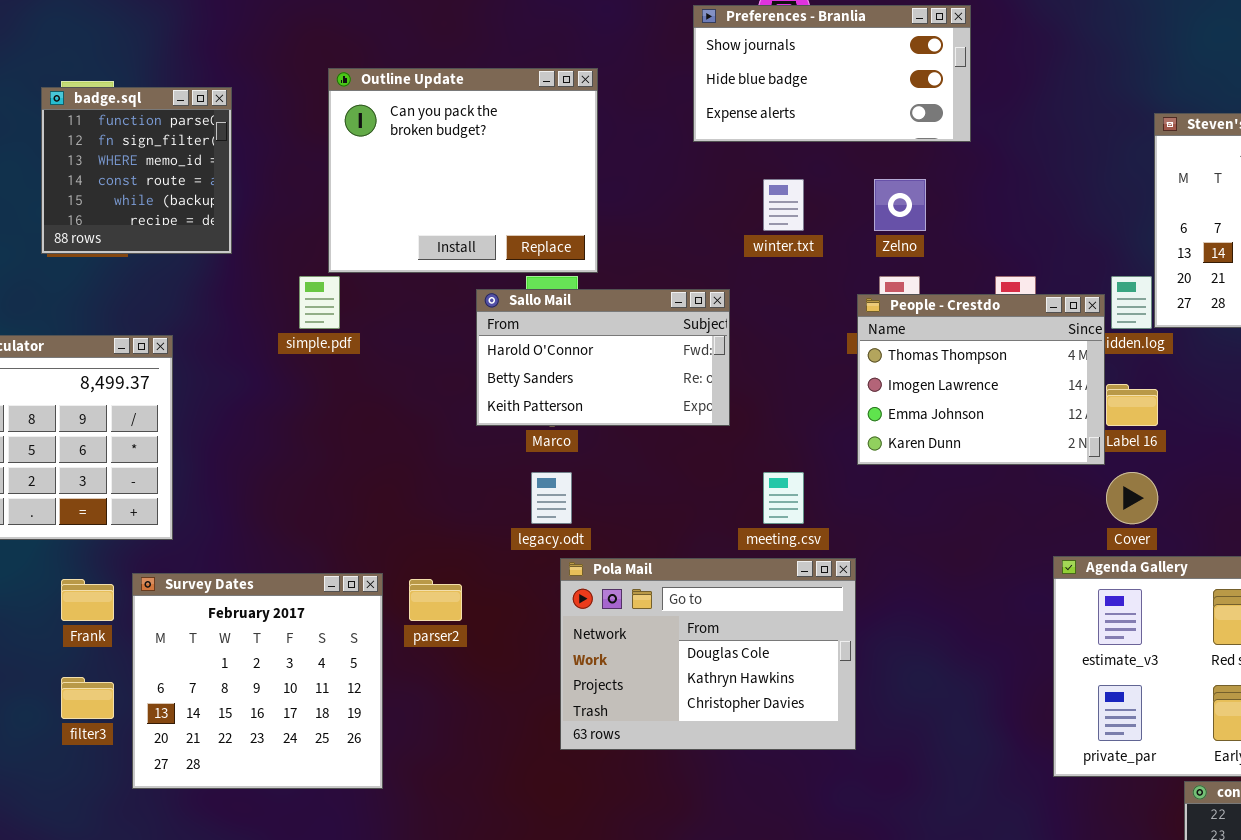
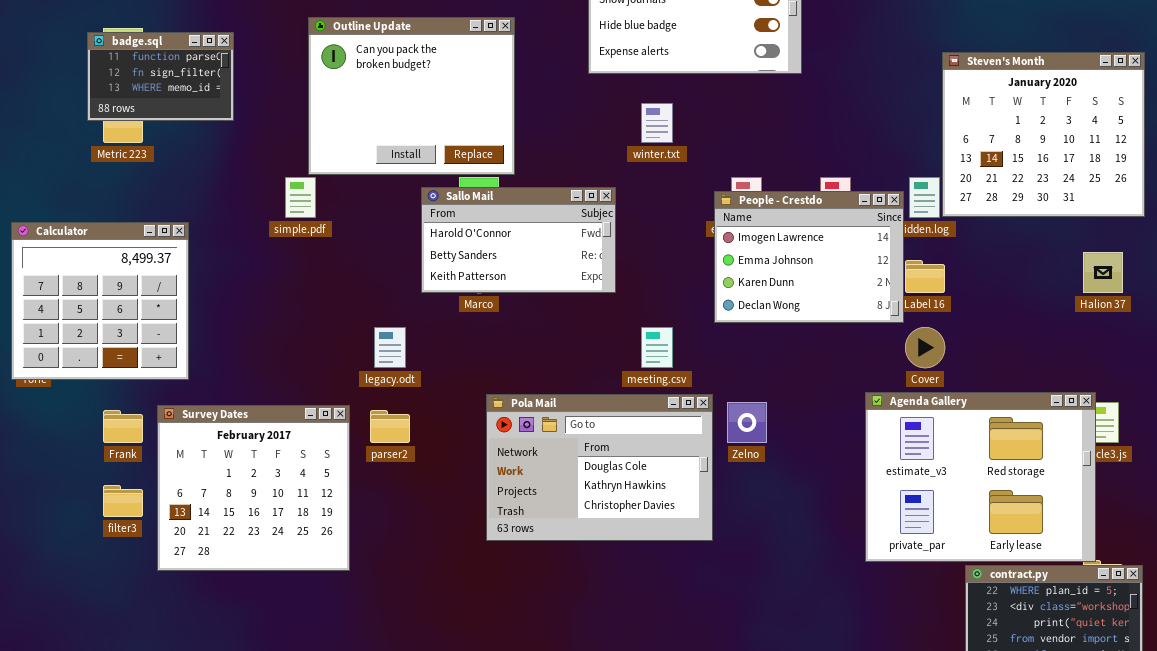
badge.sql: [41,87,232,254] -> [87,32,234,121], resized
Zelno: [874,179,926,231] -> [727,402,767,443], moved
People - Crestdo: [857,294,1105,465] -> [714,191,904,323], scrolled down 1 row
legacy.odt: [531,472,572,524] -> [374,327,406,368], moved

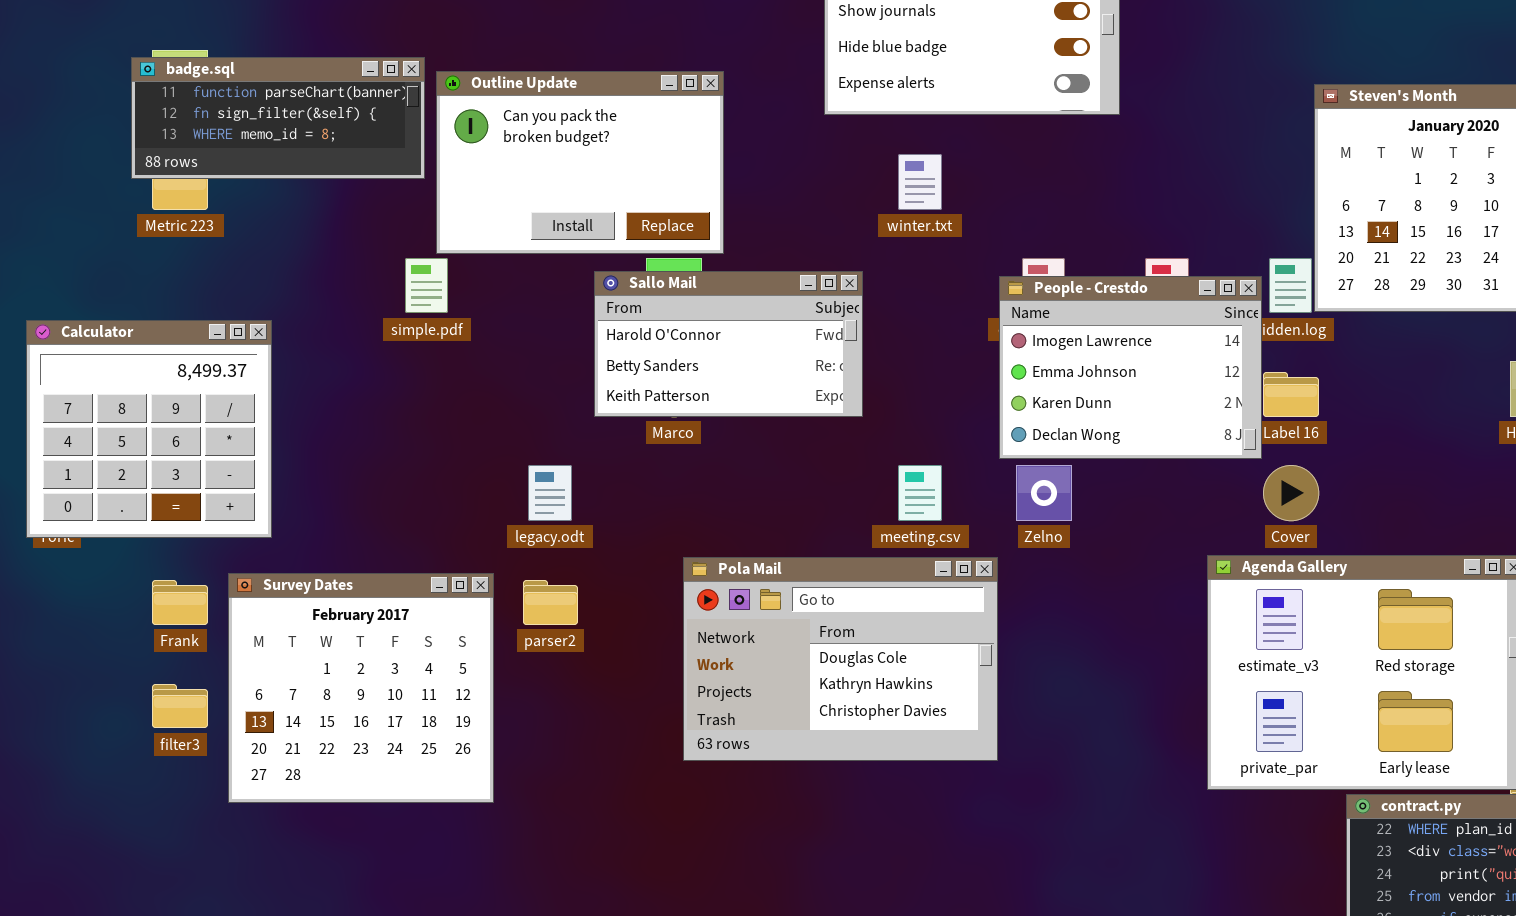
Outline Update: [308,17,515,175] -> [436,71,724,254], resized
badge.sql: [87,32,234,121] -> [131,57,425,179], resized
Zelno: [727,402,767,443] -> [1016,465,1072,521], moved

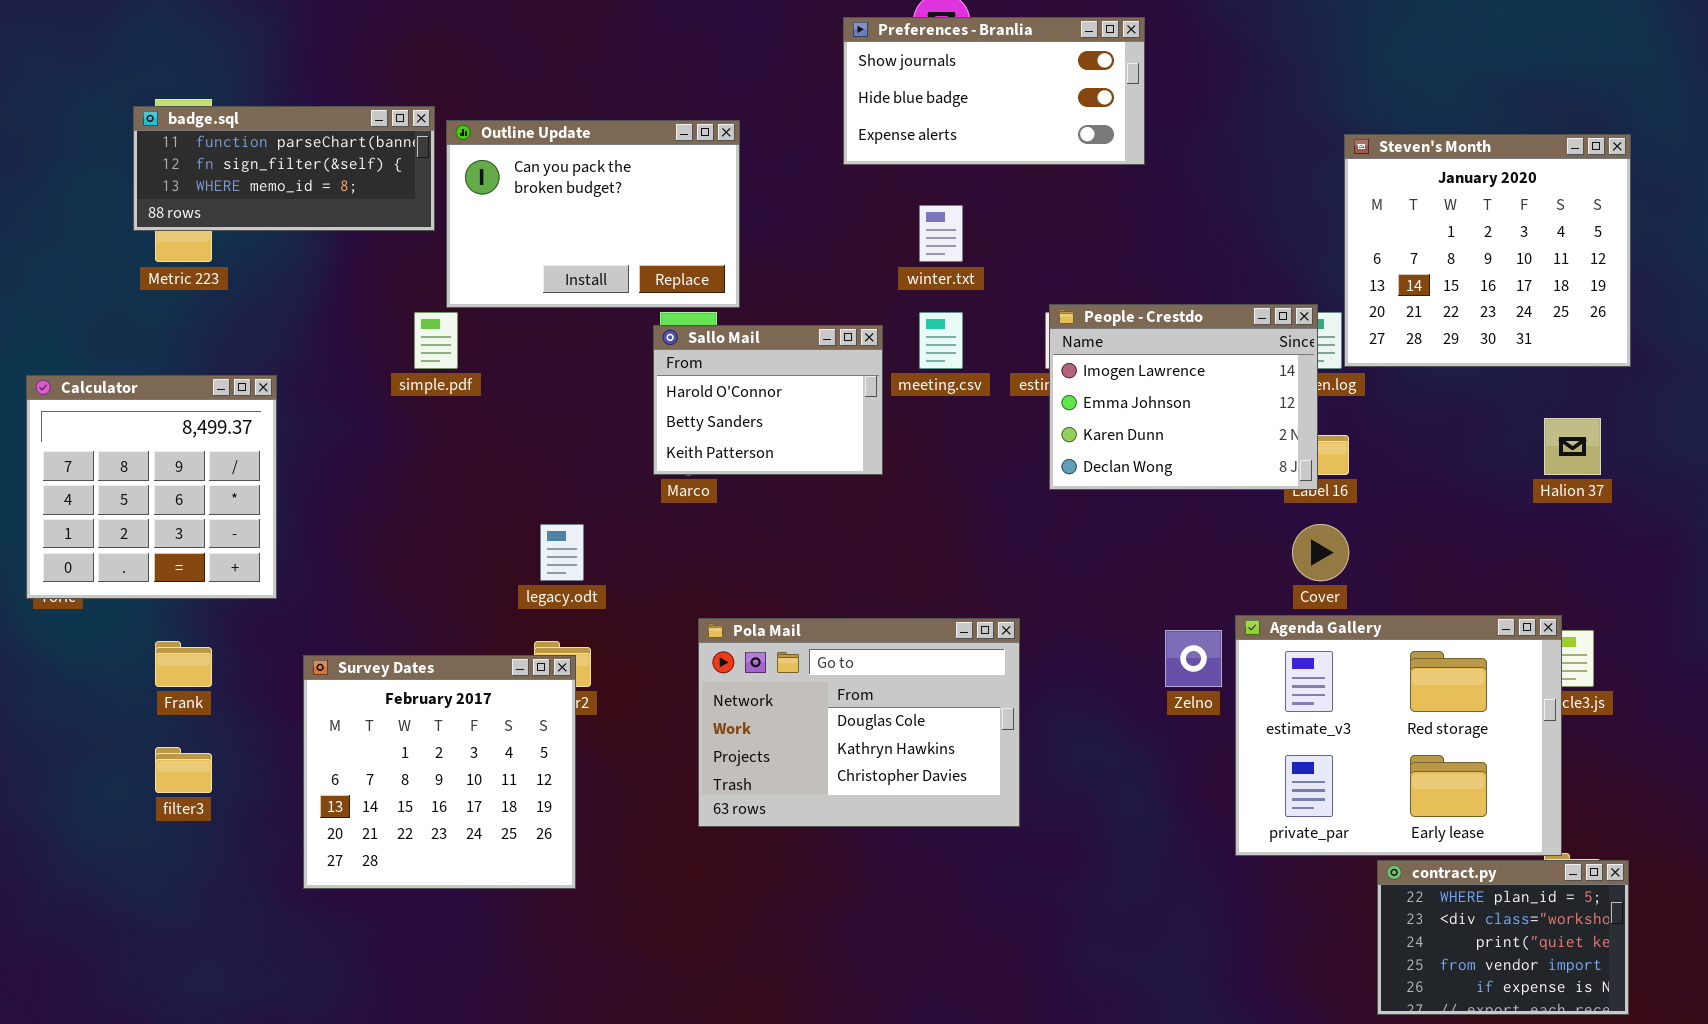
Sallo Mail: [594,271,863,417] -> [653,325,883,475], resized
People - Crestdo: [999,276,1262,459] -> [1049,304,1318,490], moved
meeting.csv: [898,465,942,521] -> [919,312,963,369], moved
Zelno: [1016,465,1072,521] -> [1165,630,1222,687], moved
Survey Dates: [228,573,494,803] -> [303,655,576,889], moved

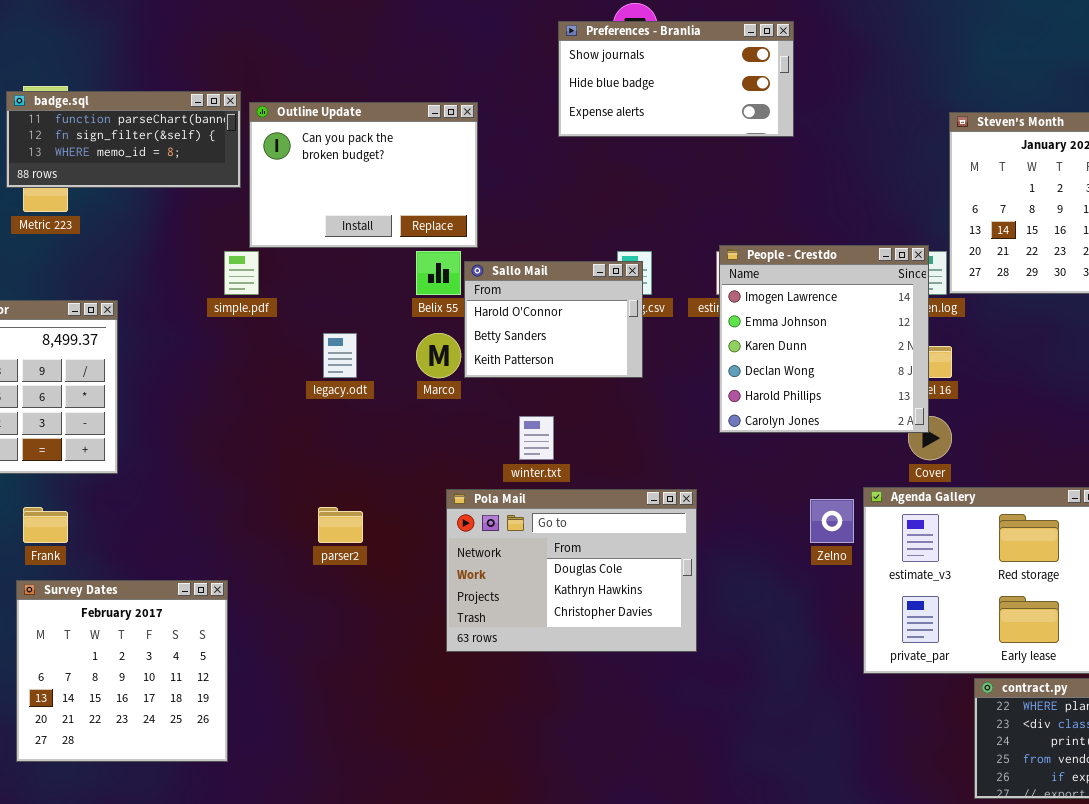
winter.txt: [919,205,963,262] -> [519,416,554,460], moved
People - Crestdo: [1049,304,1318,490] -> [719,245,929,433], resized
Sallo Mail: [653,325,883,475] -> [464,261,643,378], moved
legacy.odt: [540,524,584,581] -> [323,333,357,378], moved
Survey Dates: [303,655,576,889] -> [16,580,228,762], moved

